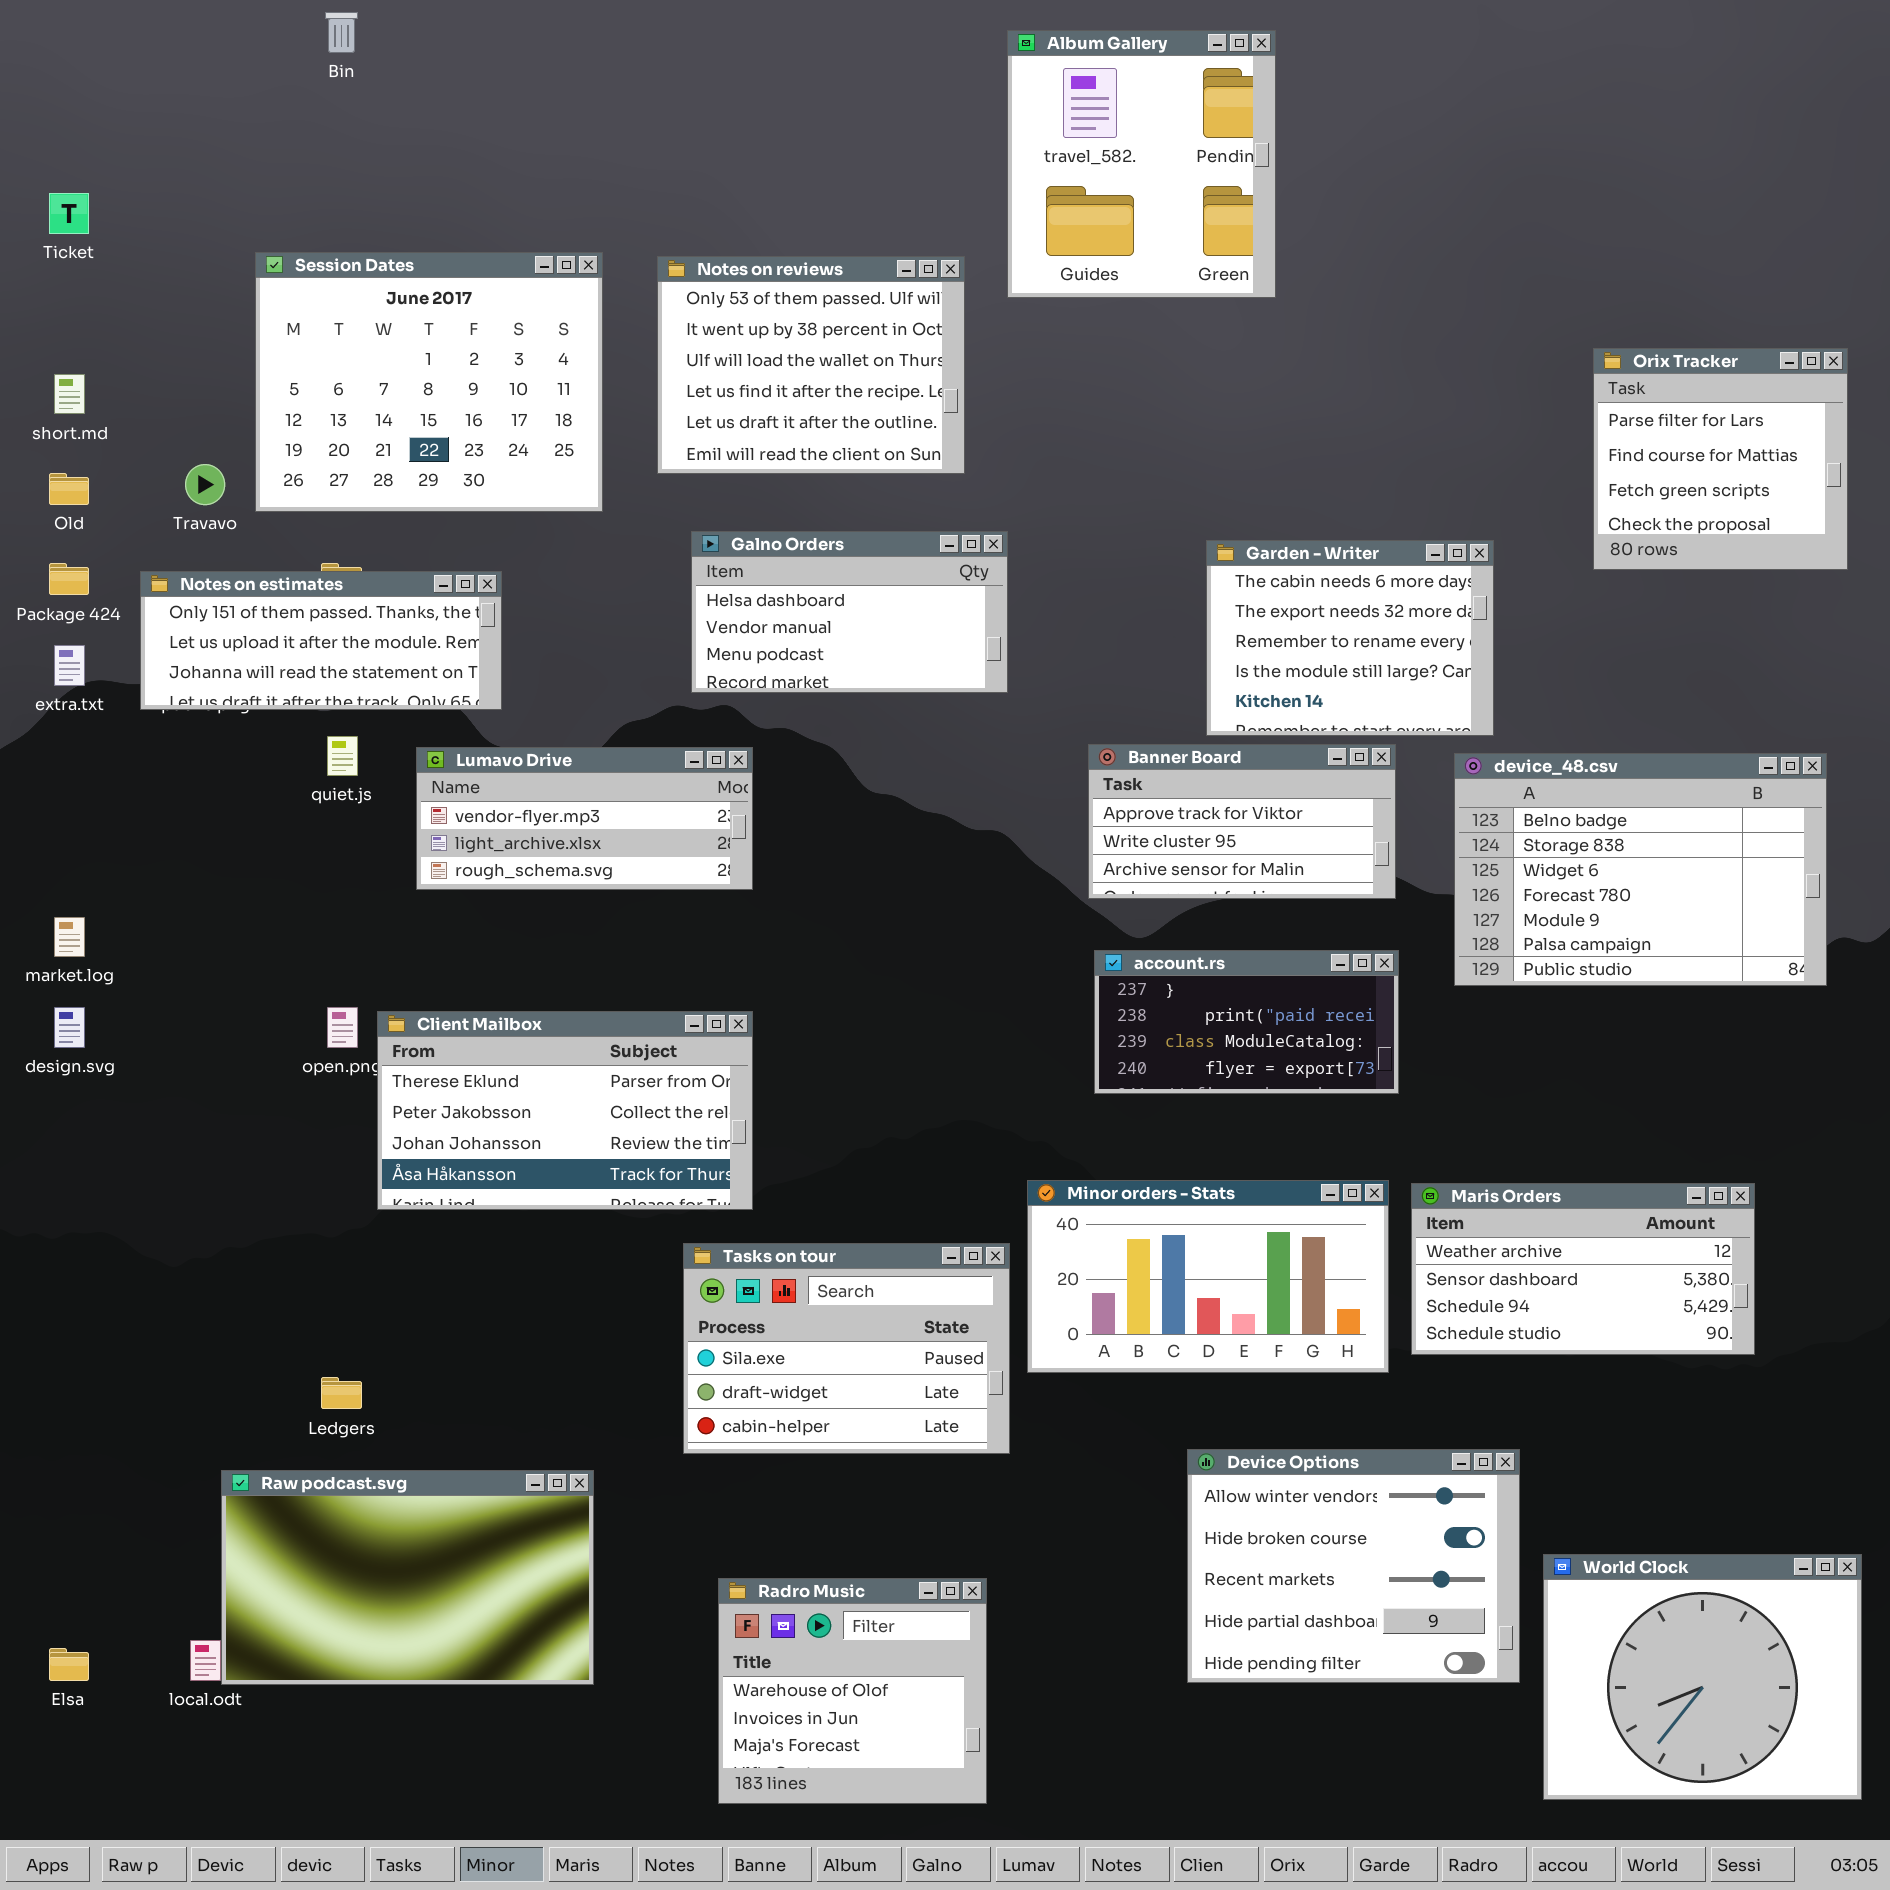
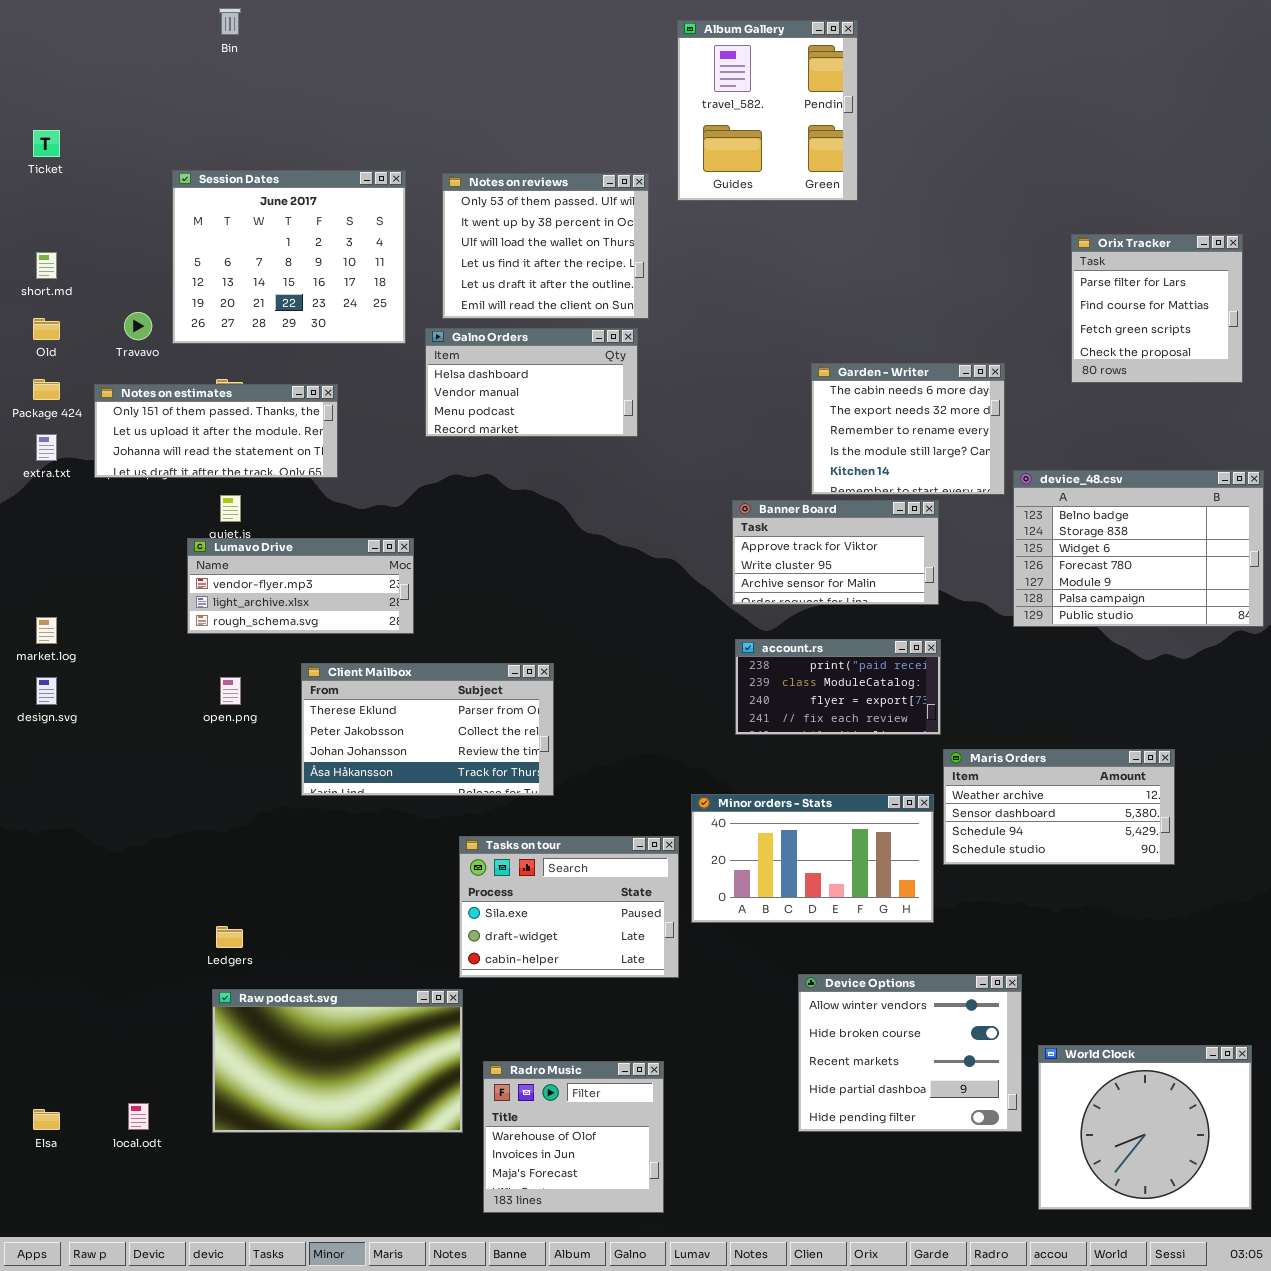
Galno Orders: [691,531,1008,693] -> [425,328,638,437], moved
Lumavo Drive: [416,747,753,890] -> [187,538,414,634], moved
device_48.csv: [1454,753,1827,986] -> [1013,470,1264,627], moved
account.rs: [1094,950,1399,1094] -> [735,639,941,735], scrolled down 1 row
Client Mailbox: [377,1011,753,1210] -> [301,663,554,796], moved
Maris Orders: [1411,1183,1755,1355] -> [943,749,1175,865], moved
Raw podcast.svg: [221,1470,594,1685] -> [212,989,463,1133], moved

